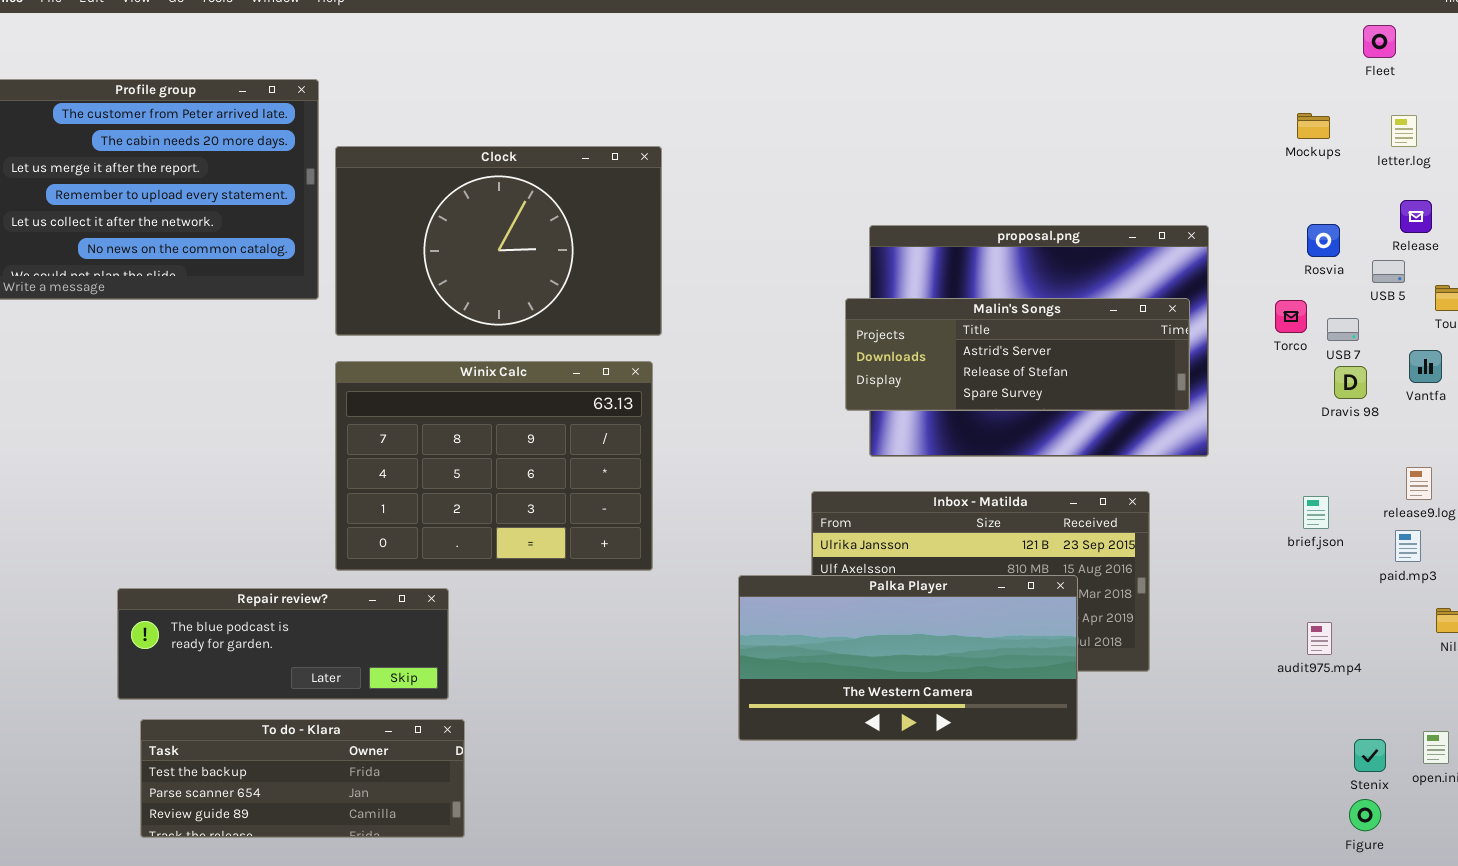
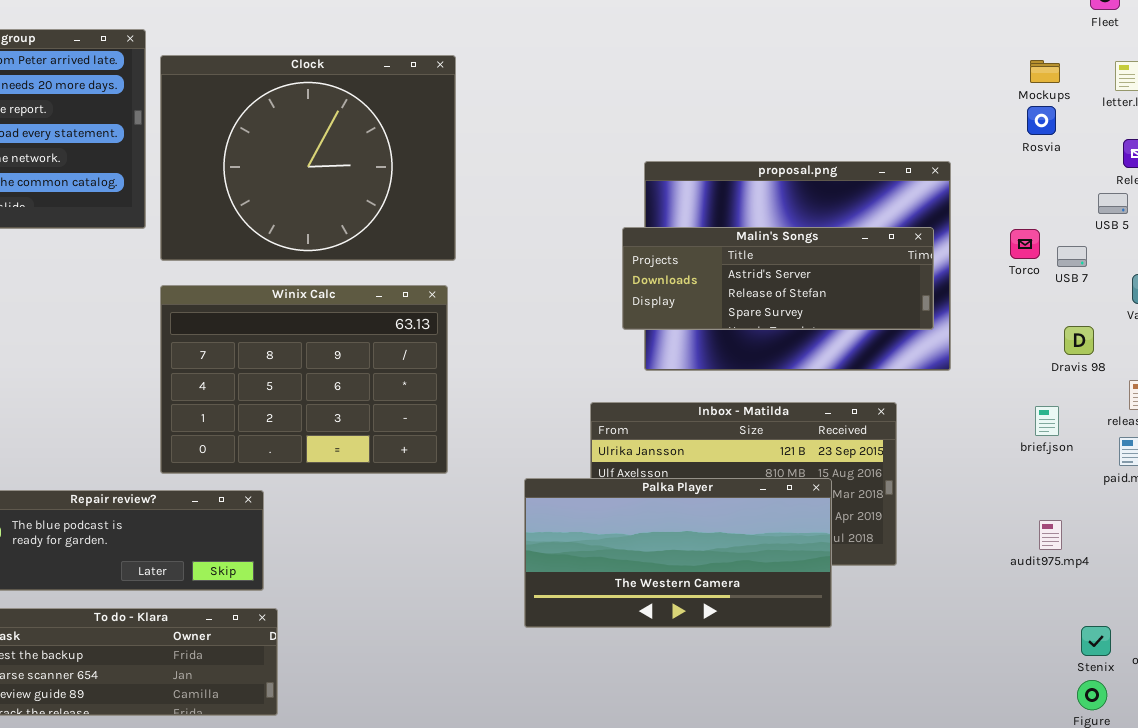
Clock: [335,146,662,336] -> [160,55,456,261], resized
Rosvia: [1307,224,1340,257] -> [1027,106,1056,135], moved
Dravis 98: [1334,366,1367,399] -> [1064,326,1094,355], moved

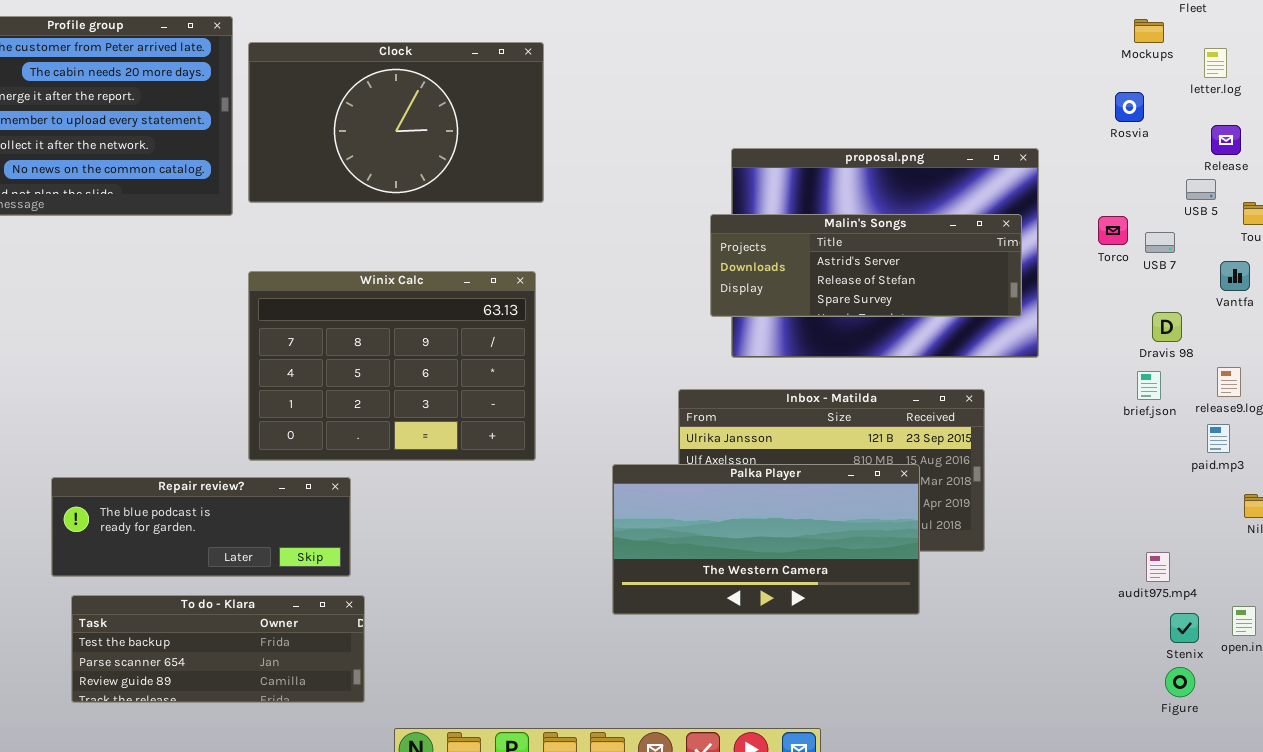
Clock: [160,55,456,261] -> [248,42,544,203], resized
Mockups: [1030,60,1060,83] -> [1134,19,1164,43], moved
brief.json: [1035,406,1059,436] -> [1137,371,1161,400], moved
audit975.mp4: [1039,520,1062,550] -> [1146,552,1170,582], moved

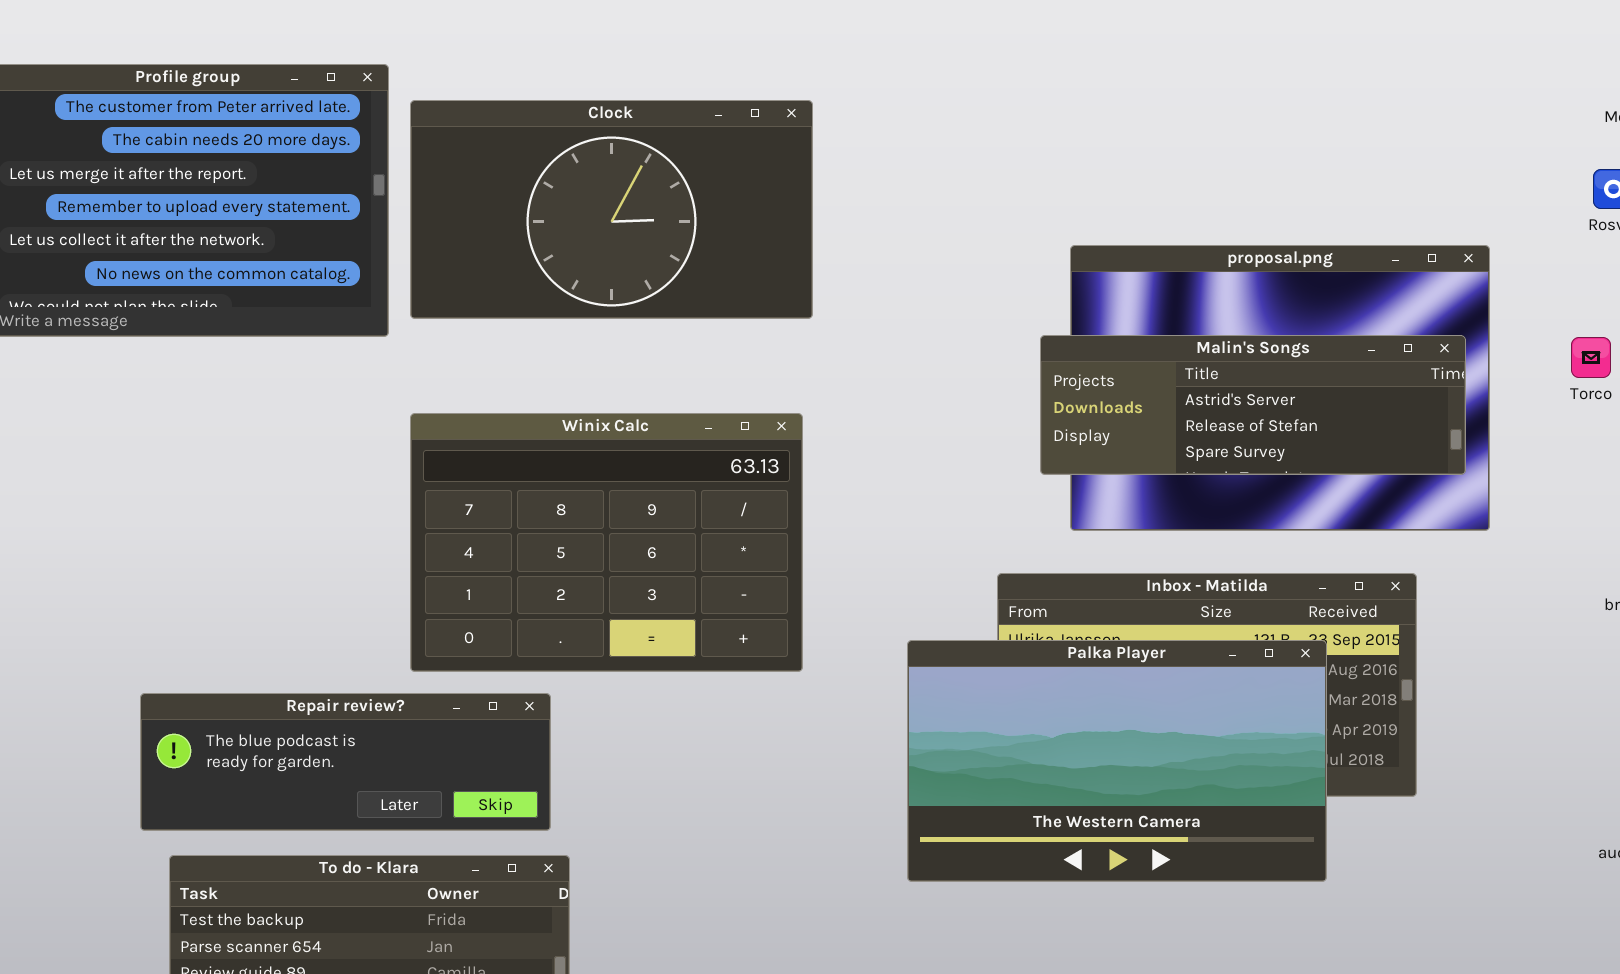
Palka Player: [612,464,920,615] -> [907,640,1327,882], resized

